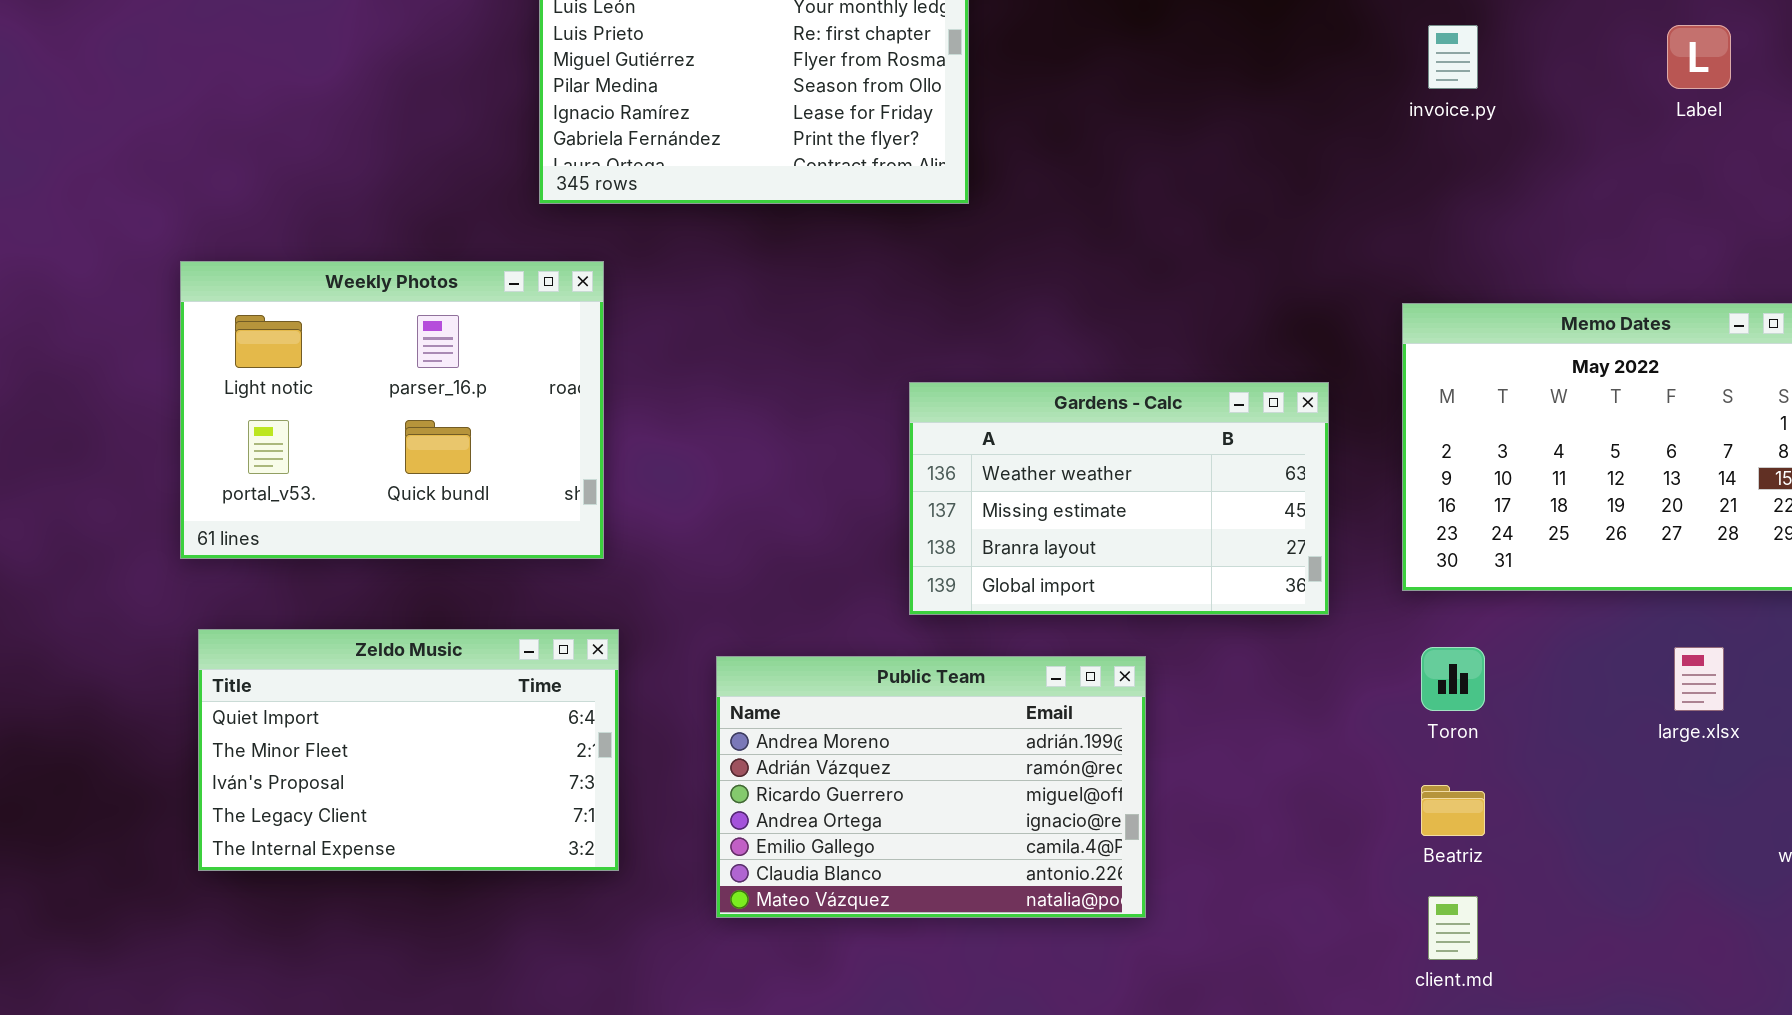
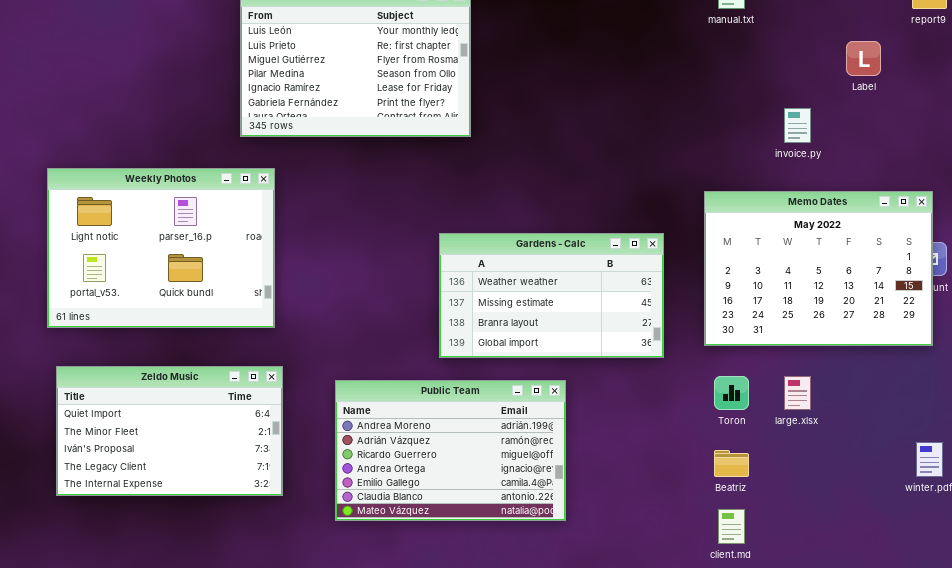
invoice.py: [1428,25,1478,89] -> [784,108,811,143], moved
large.xlsx: [1674,647,1724,711] -> [784,376,811,410], moved

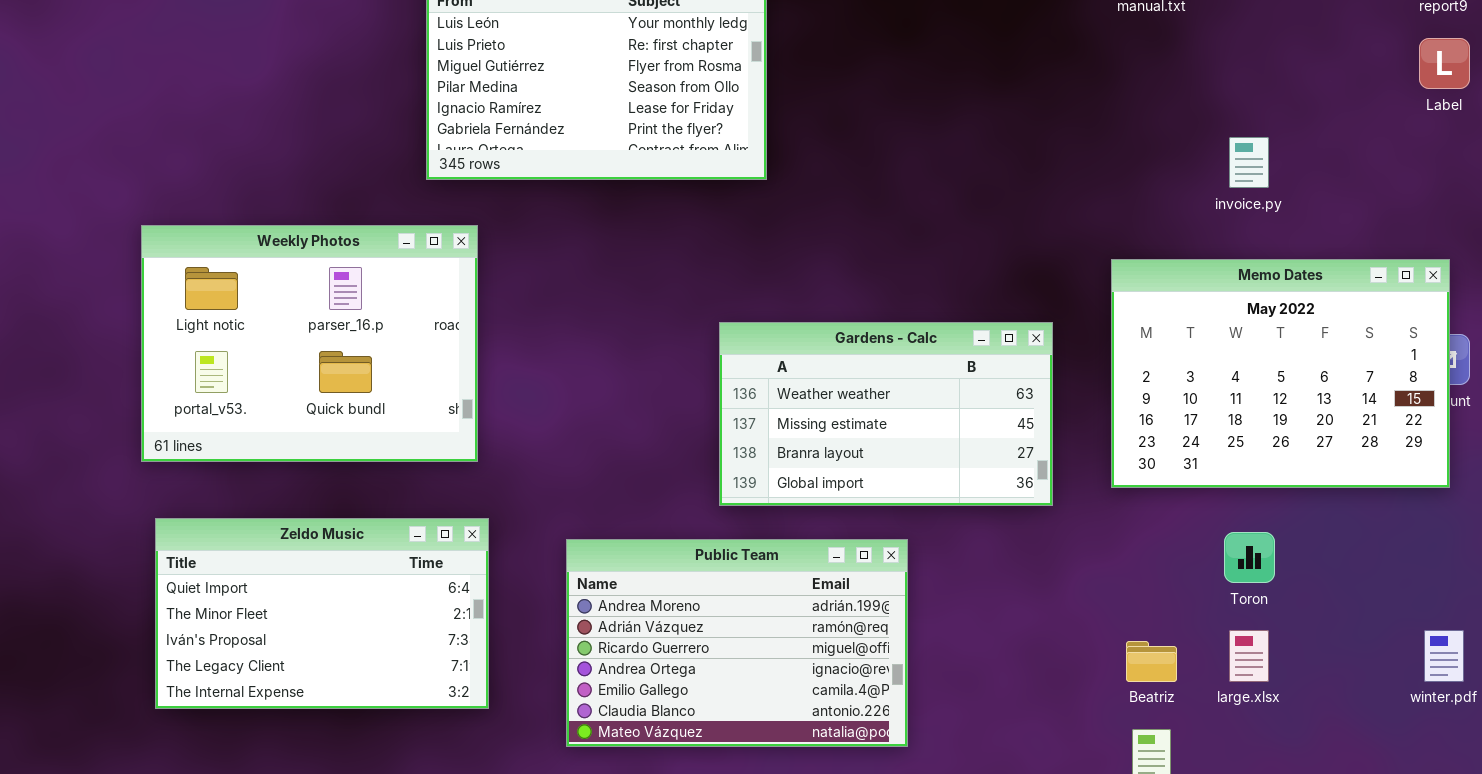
Label: [846,41,881,76] -> [1419,38,1470,89], moved
Toron: [714,376,749,410] -> [1224,532,1275,583], moved
large.xlsx: [784,376,811,410] -> [1229,630,1269,682], moved

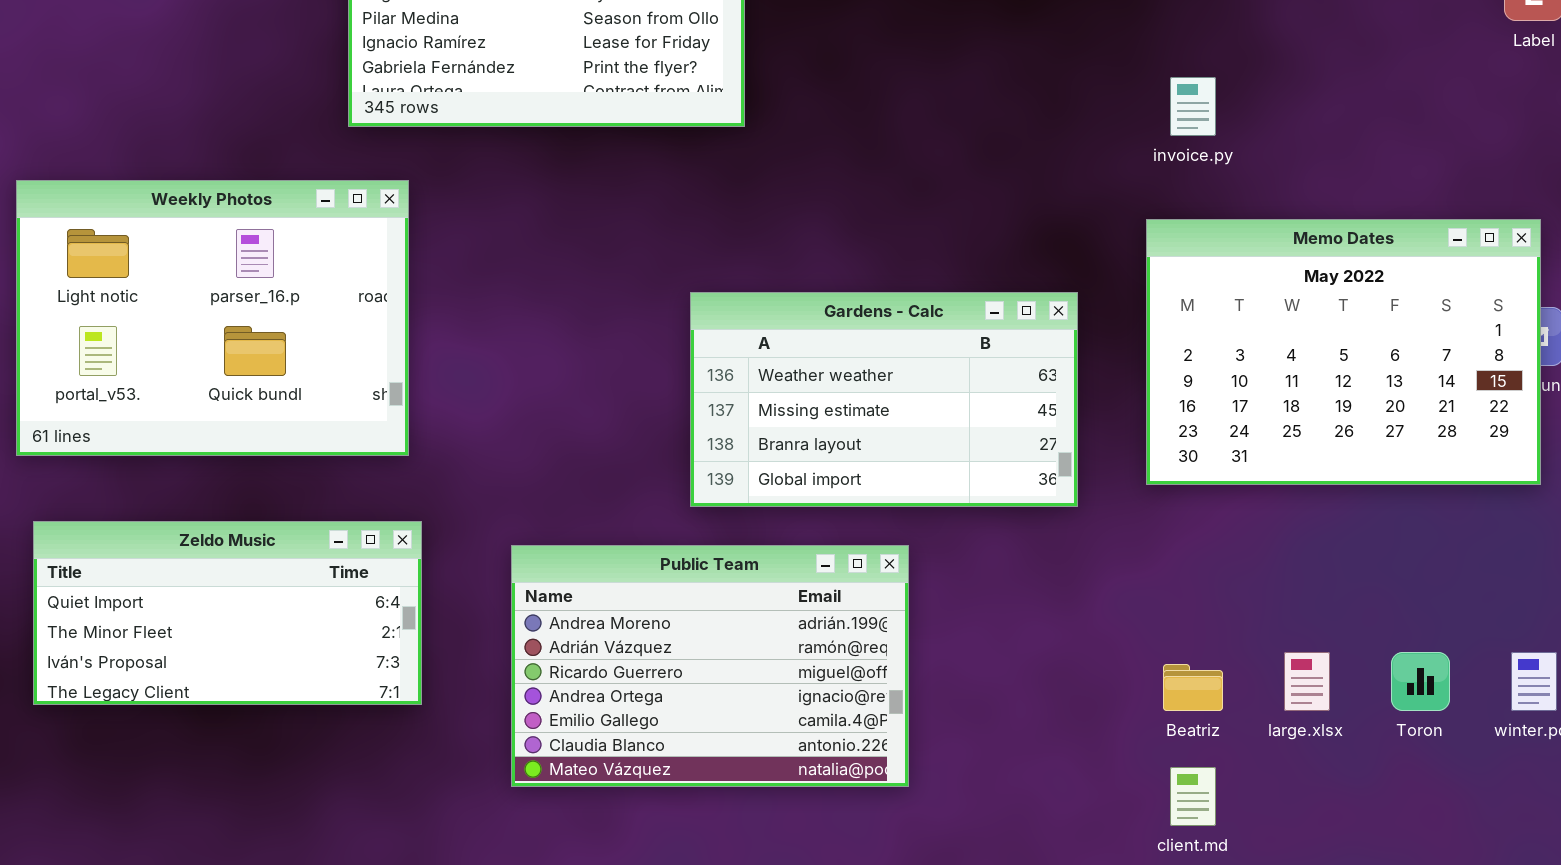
invoice.py: [1229,137,1269,188] -> [1170,77,1216,136], moved
Zeldo Music: [155,518,489,709] -> [33,521,422,705], resized
Toron: [1224,532,1275,583] -> [1391,652,1450,711], moved

